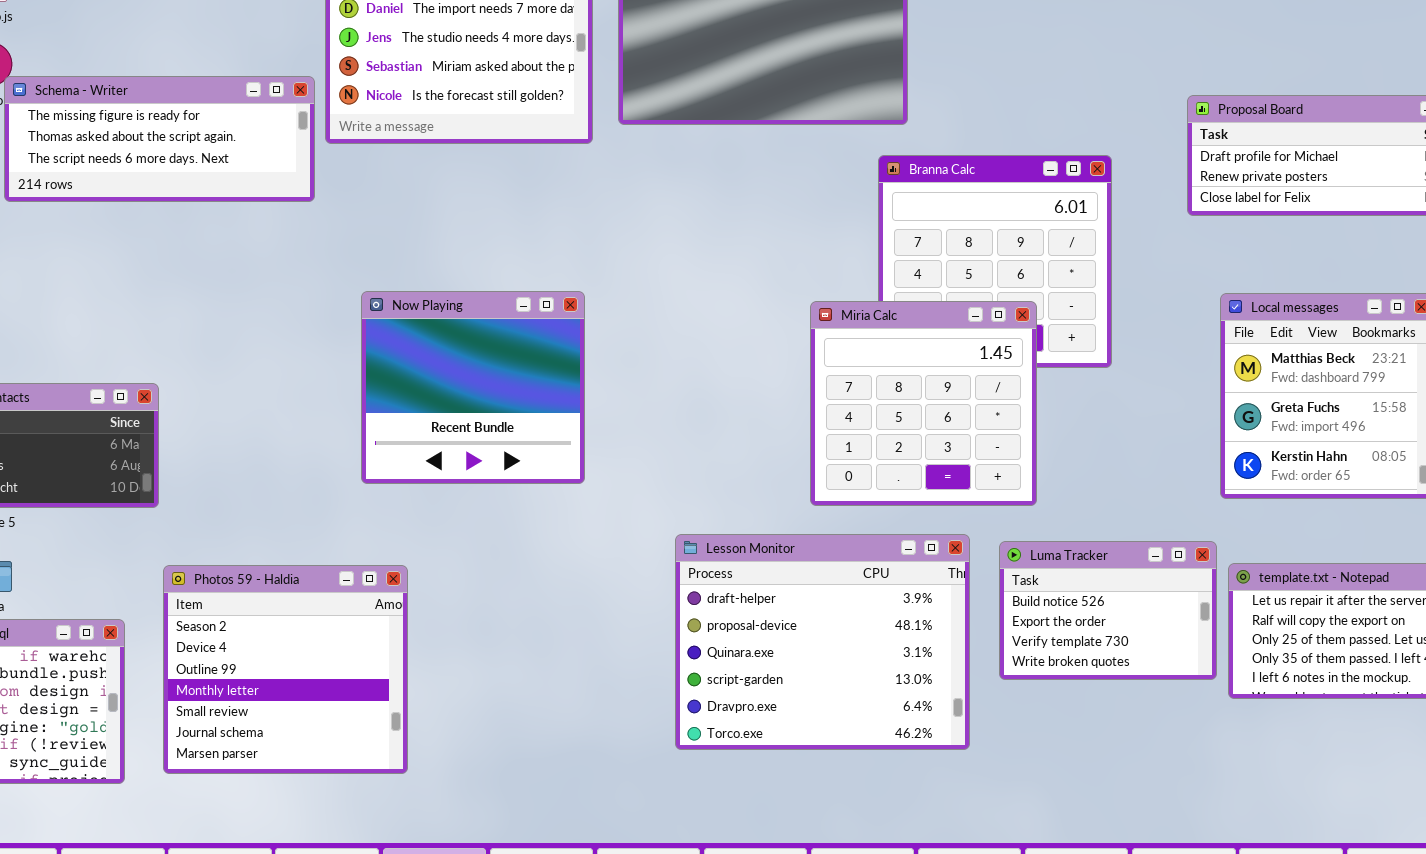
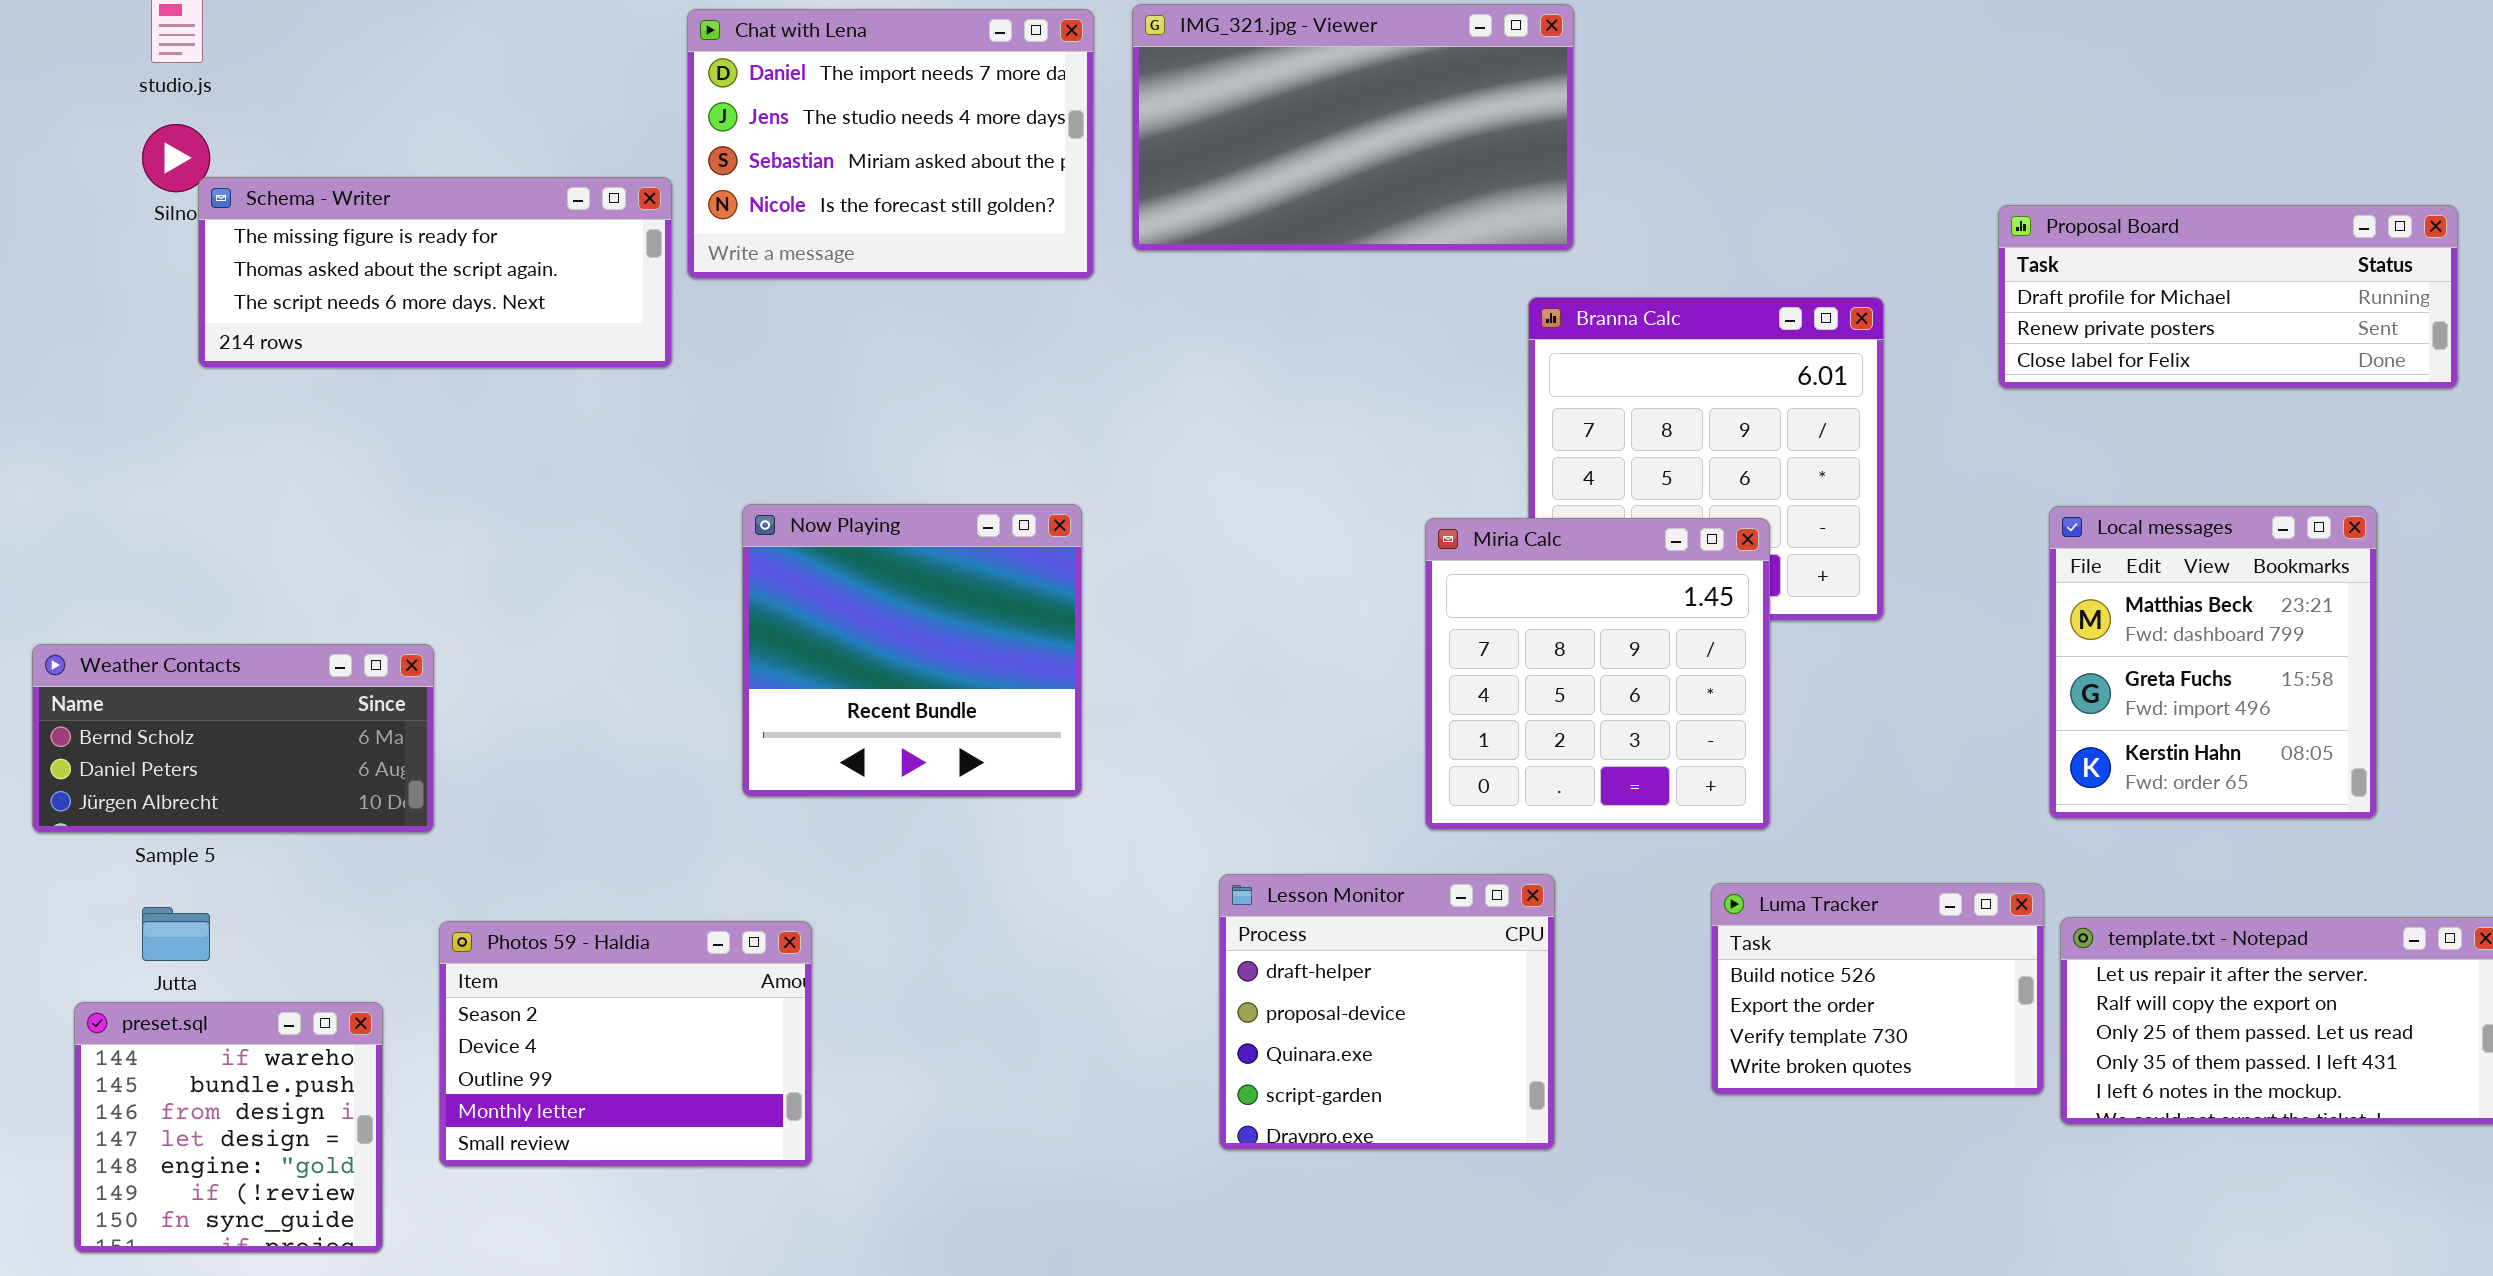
Lesson Monitor: [675,534,970,750] -> [1219,874,1555,1150], resized
Photos 59 - Haldia: [163,565,408,774] -> [439,921,812,1167], resized

